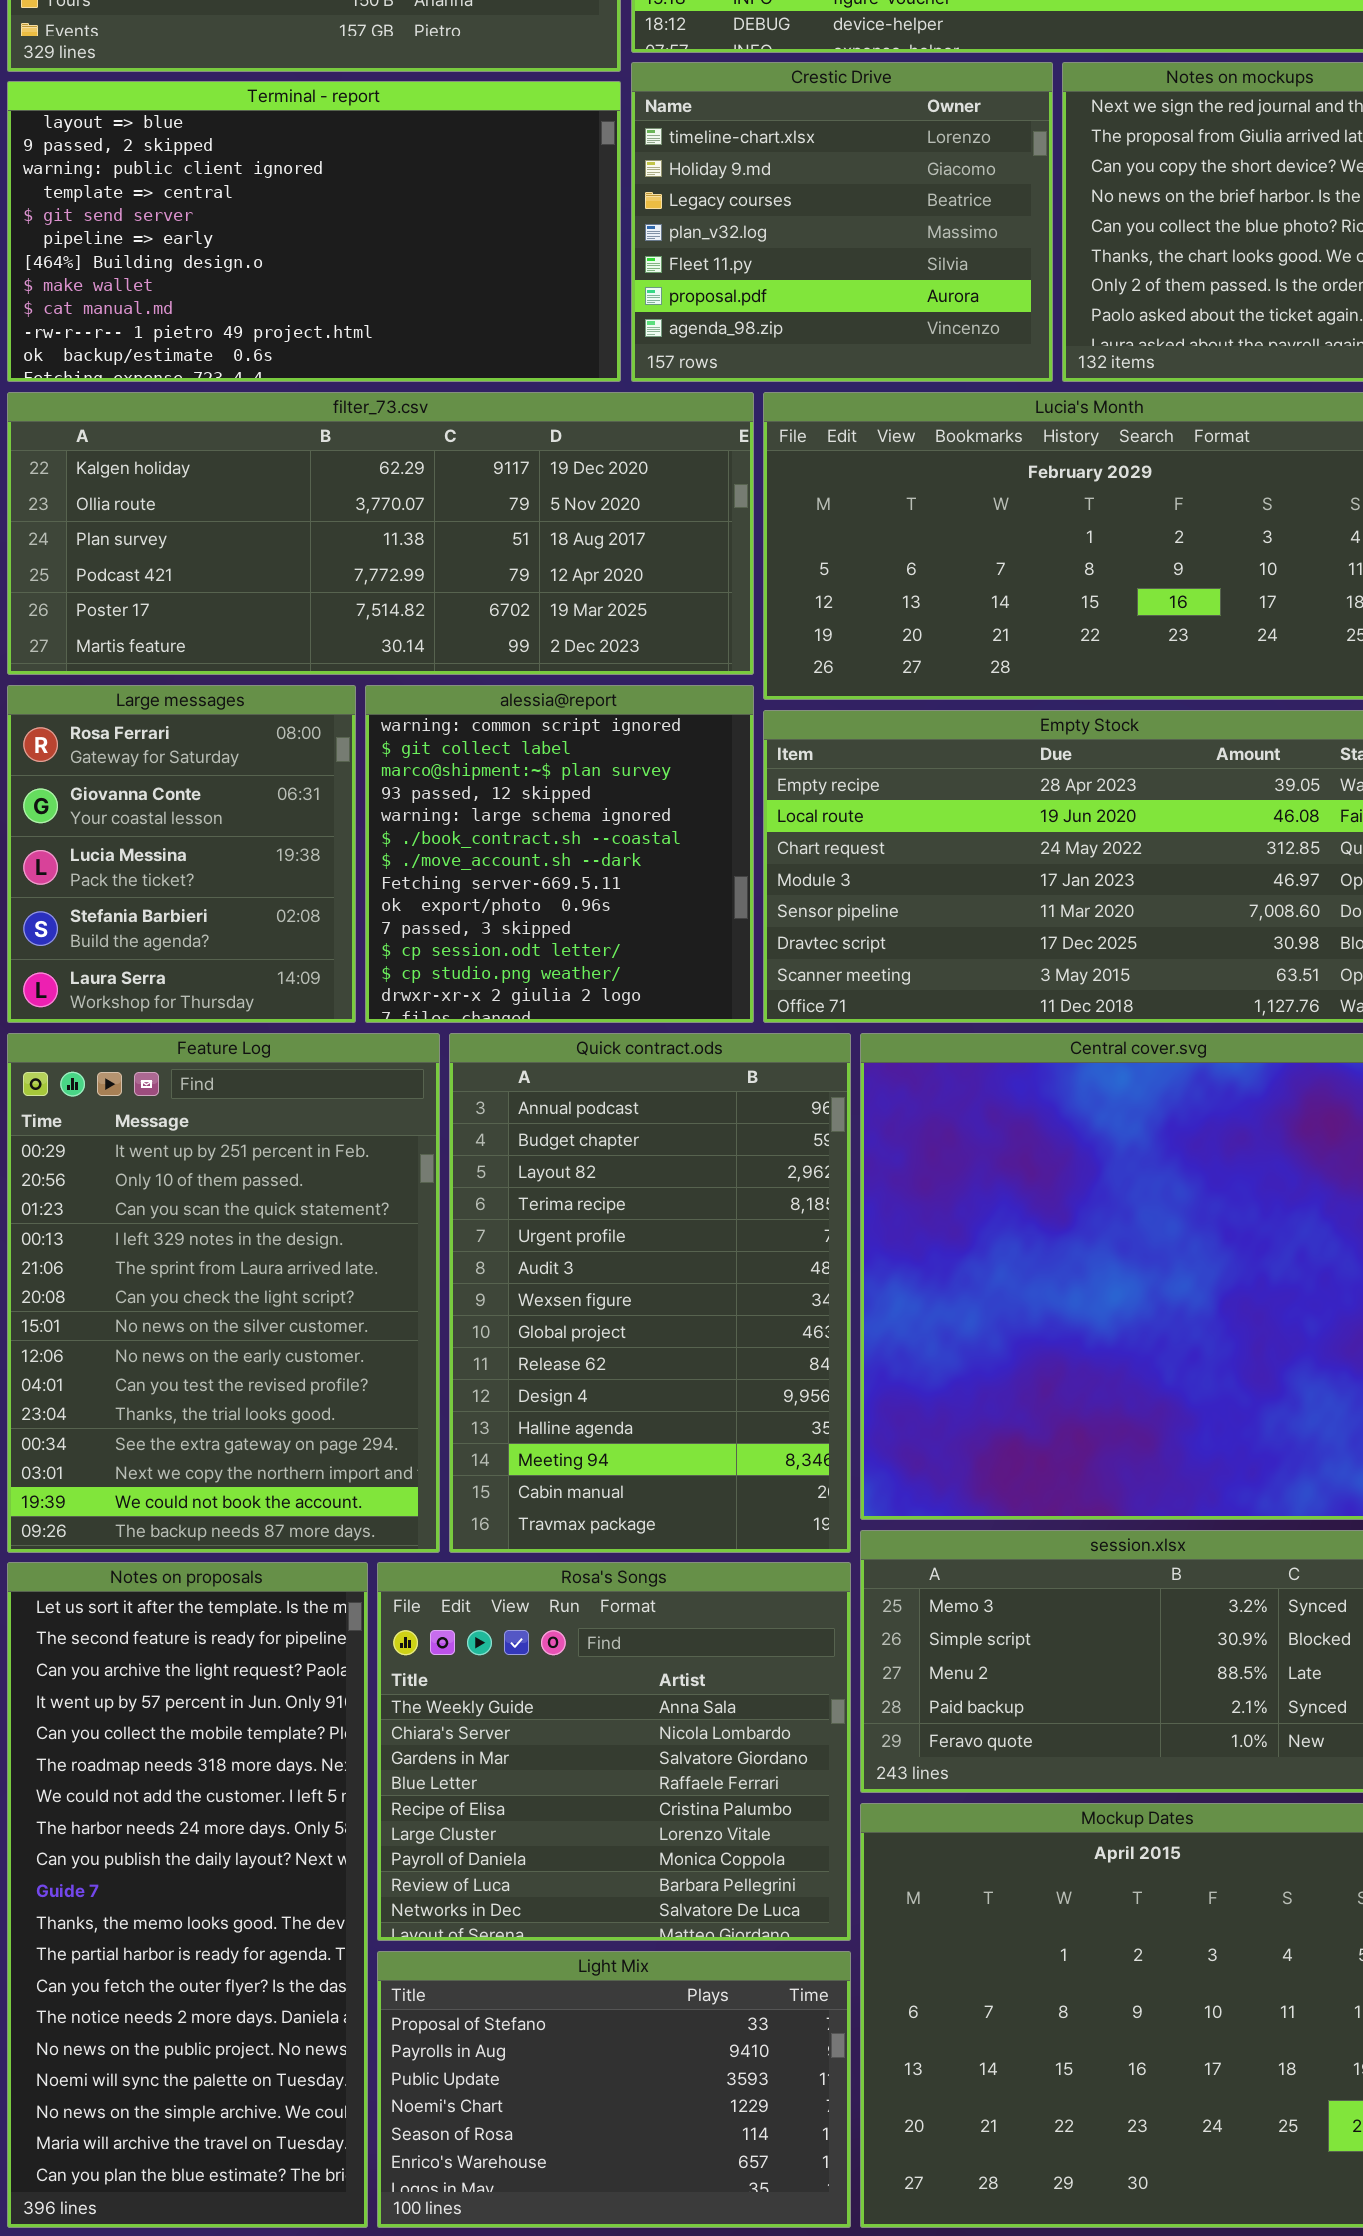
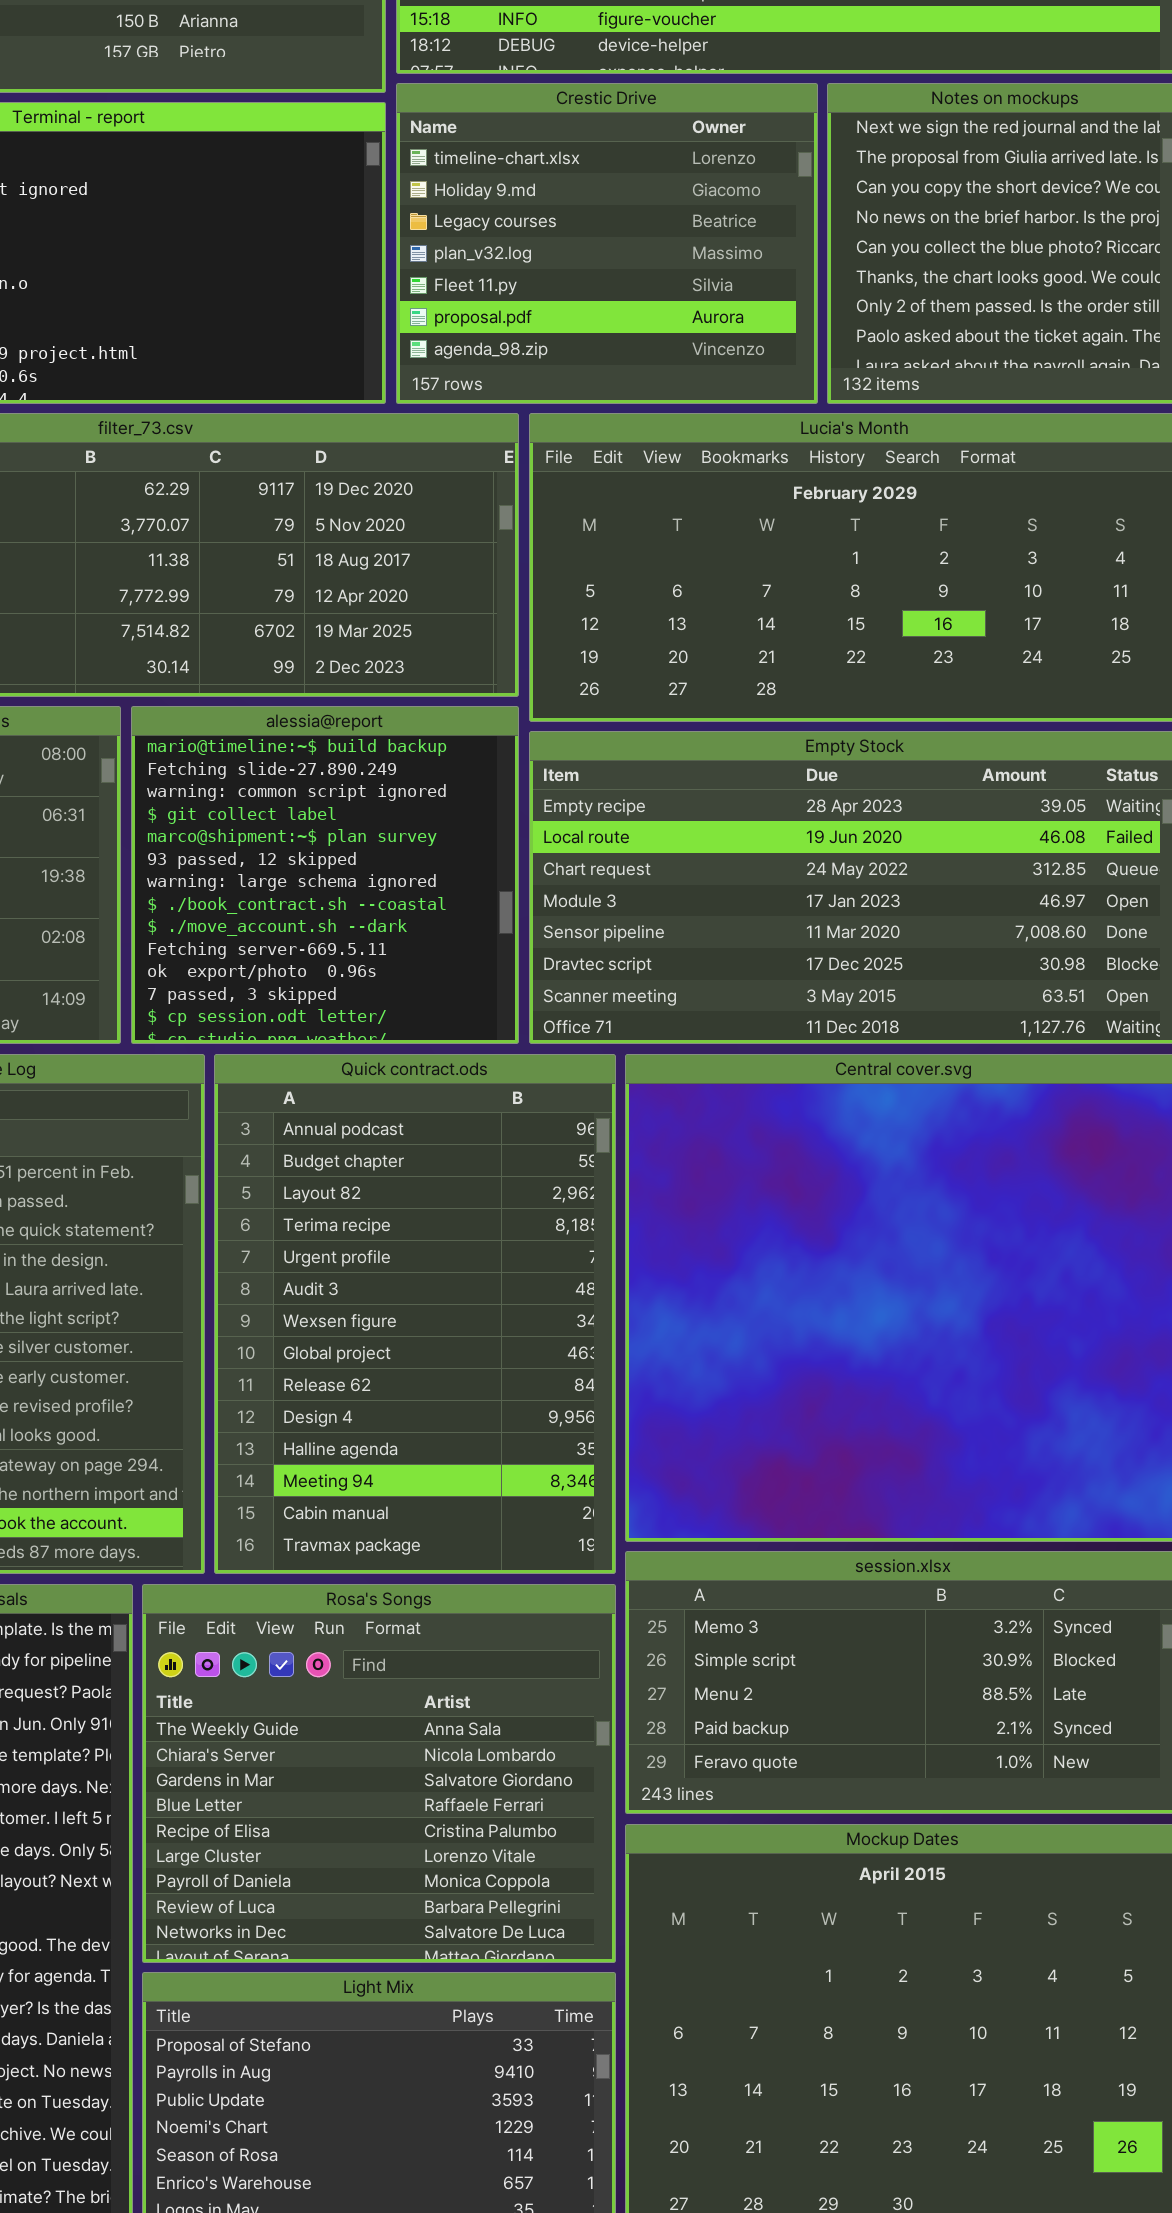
alessia@report: [365,685,754,1023] -> [131,706,519,1044], scrolled up 2 rows

